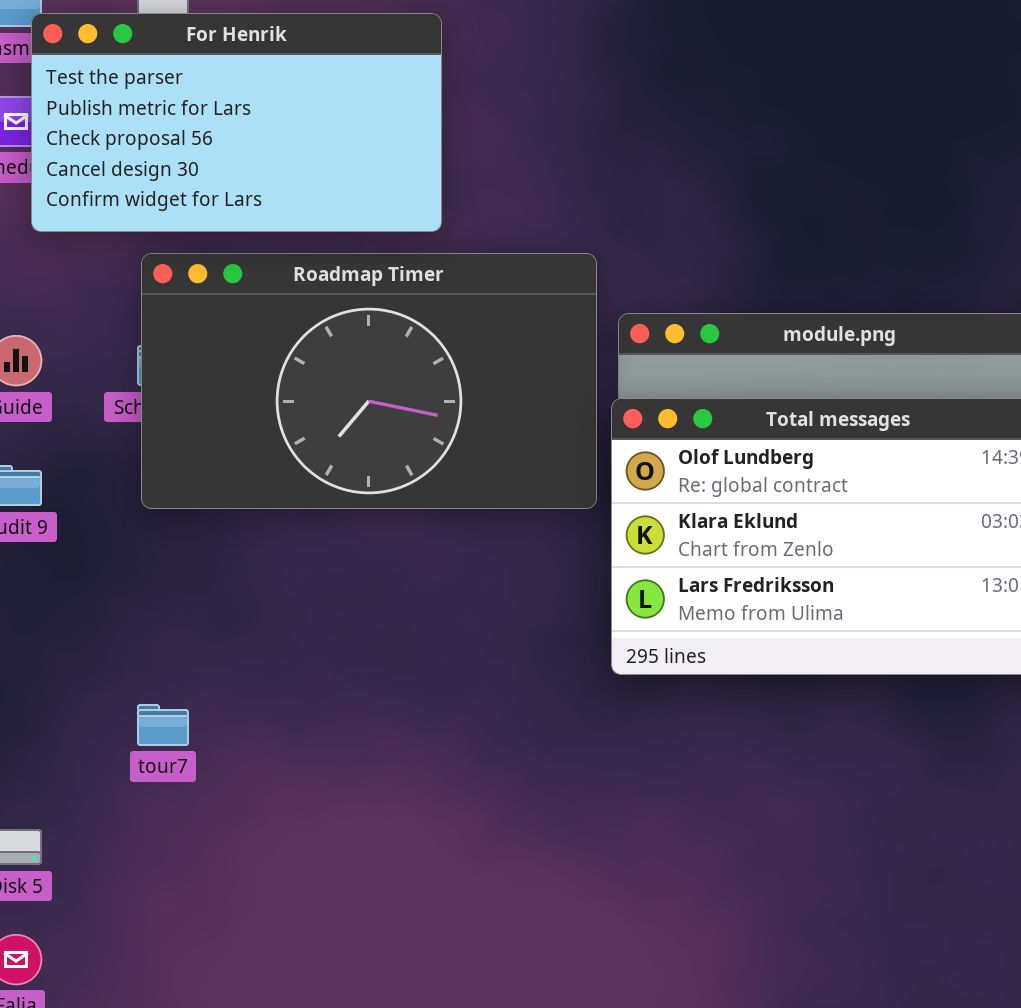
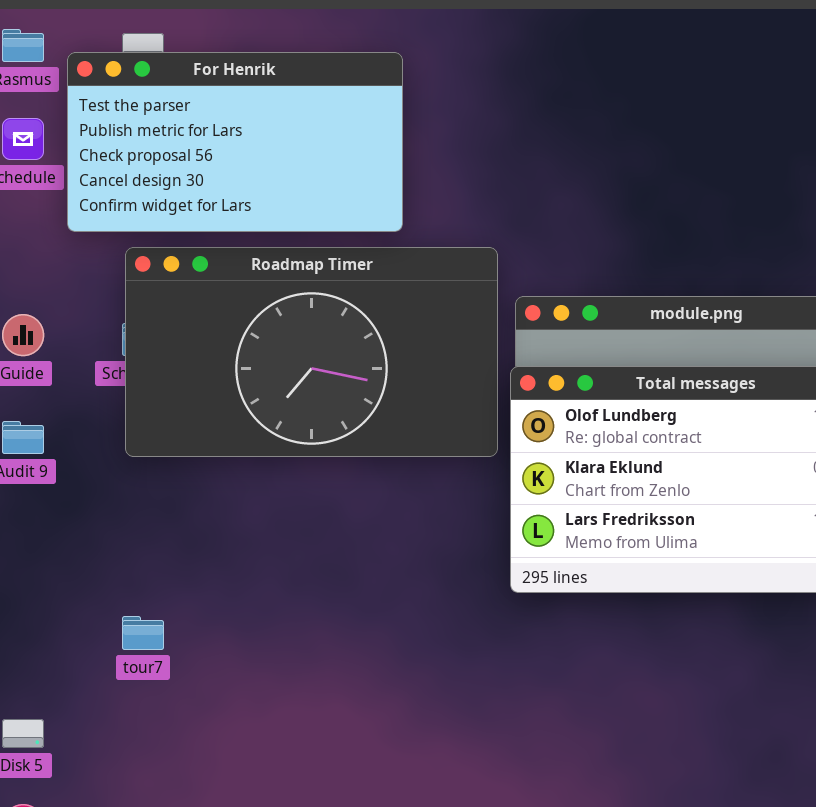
For Henrik: [31,13,442,232] -> [67,52,403,232], moved

